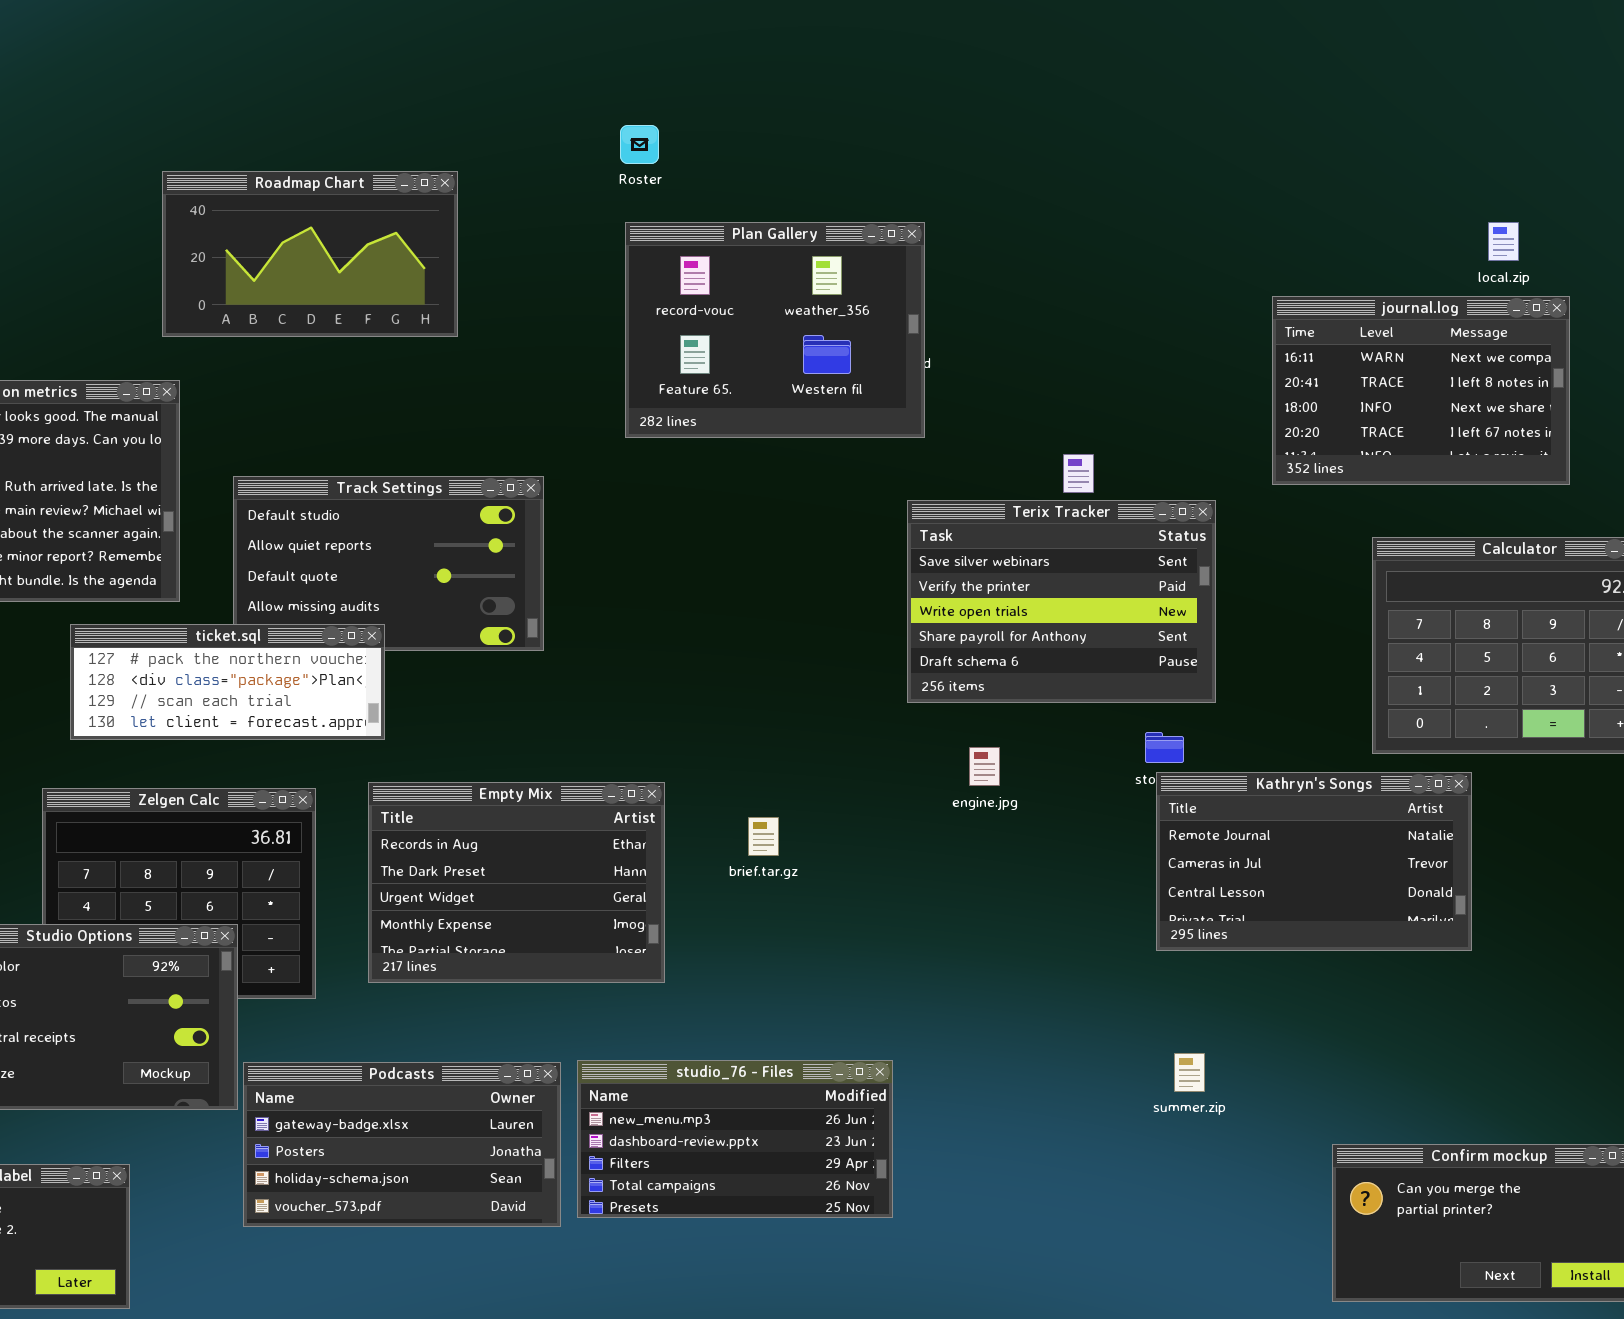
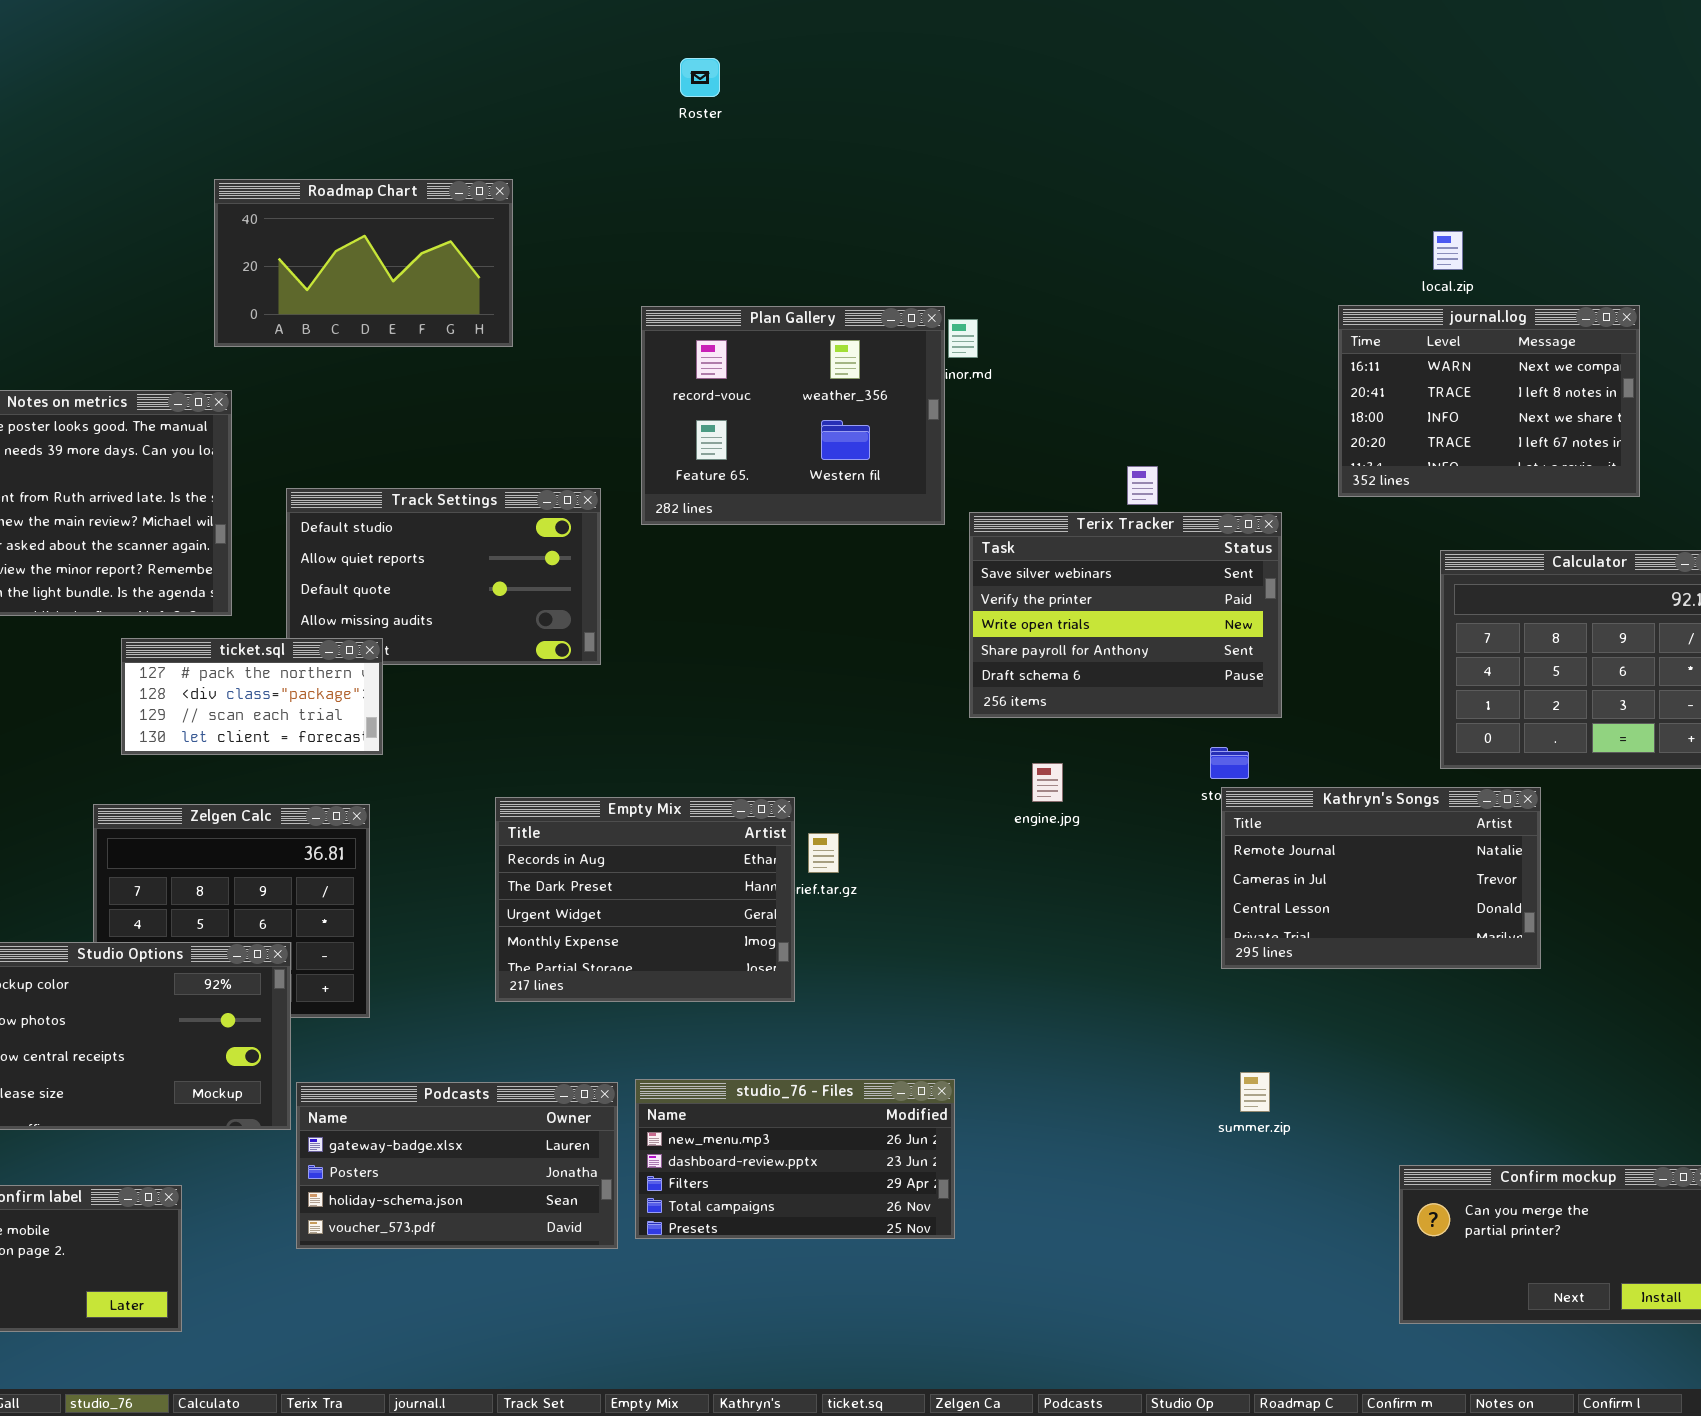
Roster: [620,125,659,164] -> [680,58,720,97], moved
Plan Gallery: [625,222,925,438] -> [641,306,945,525], moved
local.zip: [1488,222,1519,261] -> [1433,231,1463,270], moved
ticket.sql: [70,624,385,740] -> [121,638,383,755], resized
Empty Mix: [368,782,665,983] -> [495,797,795,1002], moved

